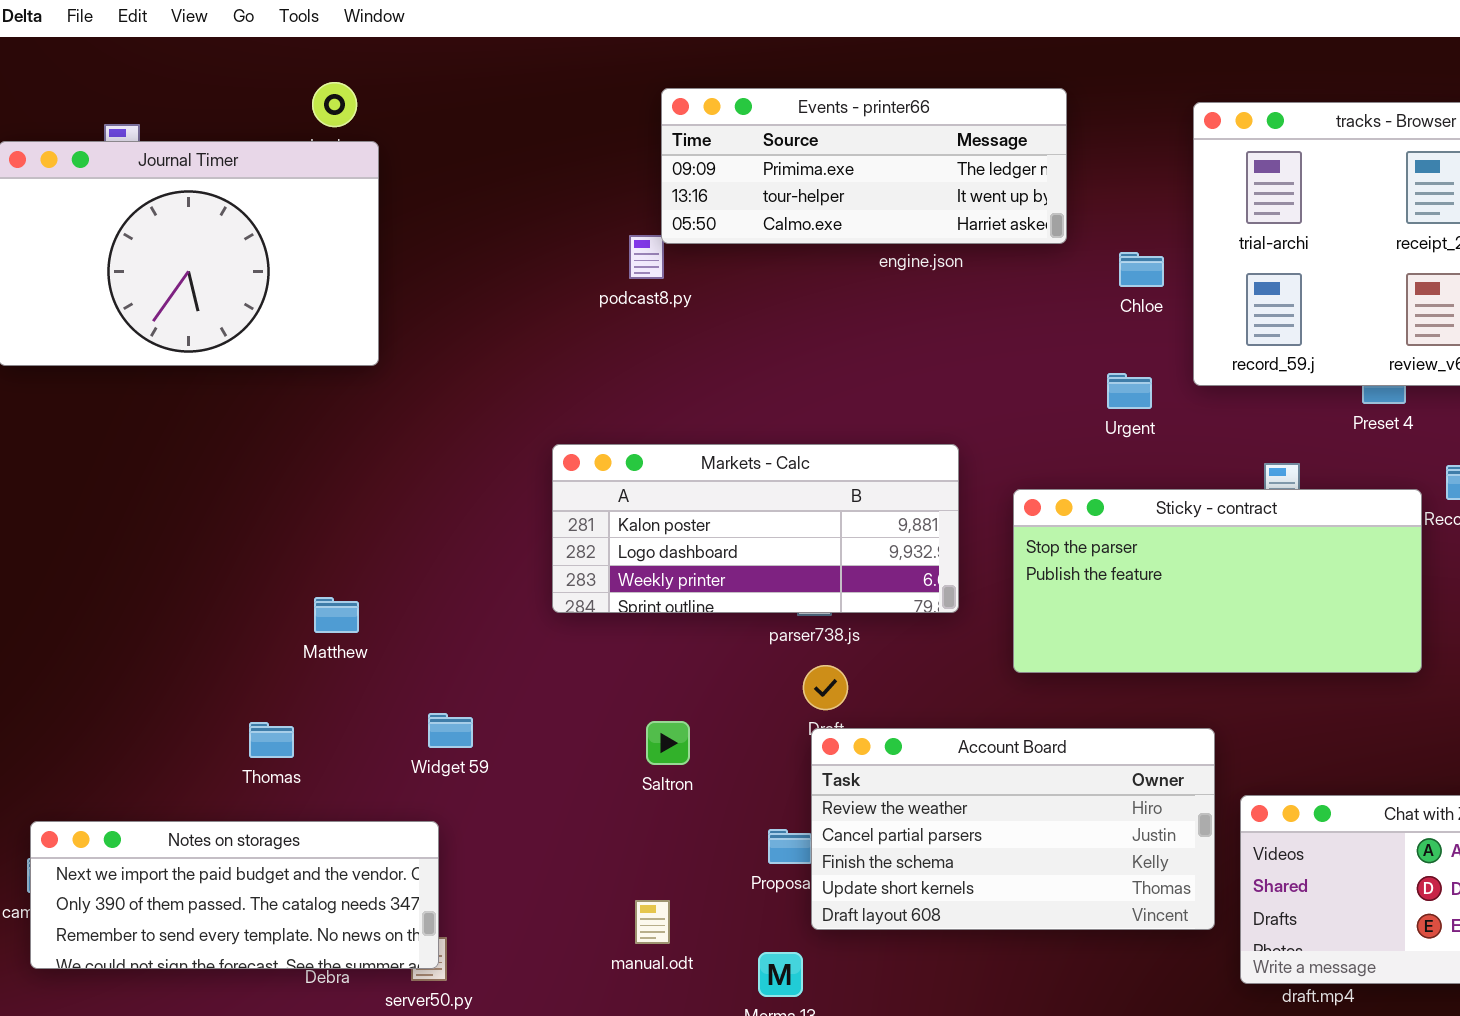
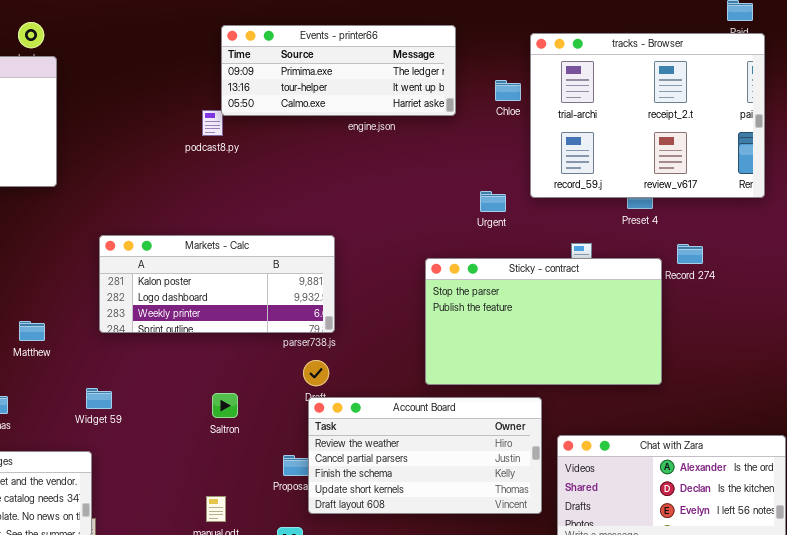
Chloe: [1119,252,1164,287] -> [495,80,521,101], moved
Markets - Calc: [552,444,959,613] -> [99,235,335,333], moved
Sticky - contract: [1013,489,1422,673] -> [425,258,662,385], resized

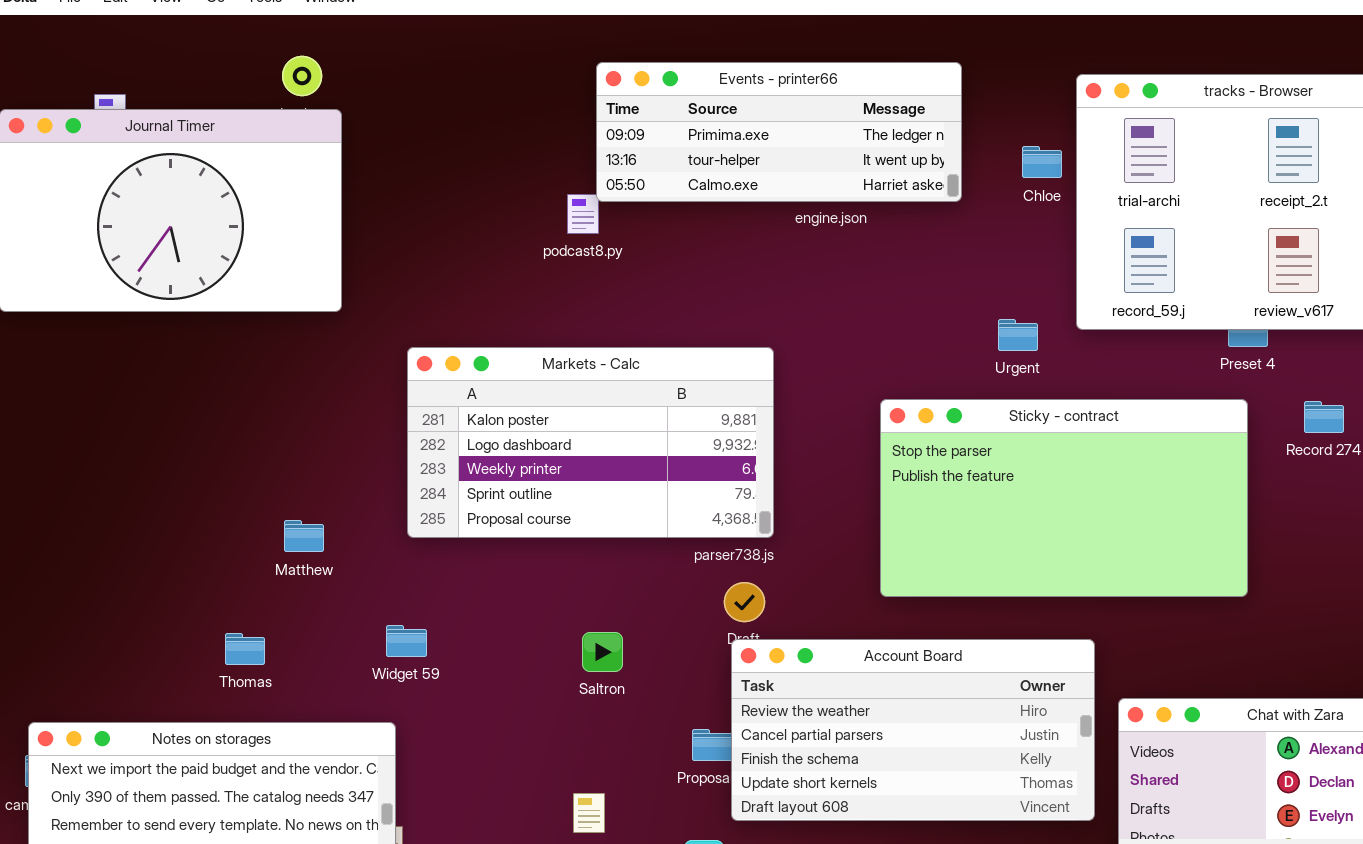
Markets - Calc: [99,235,335,333] -> [407,347,774,538], resized
Sticky - contract: [425,258,662,385] -> [880,399,1248,597], moved

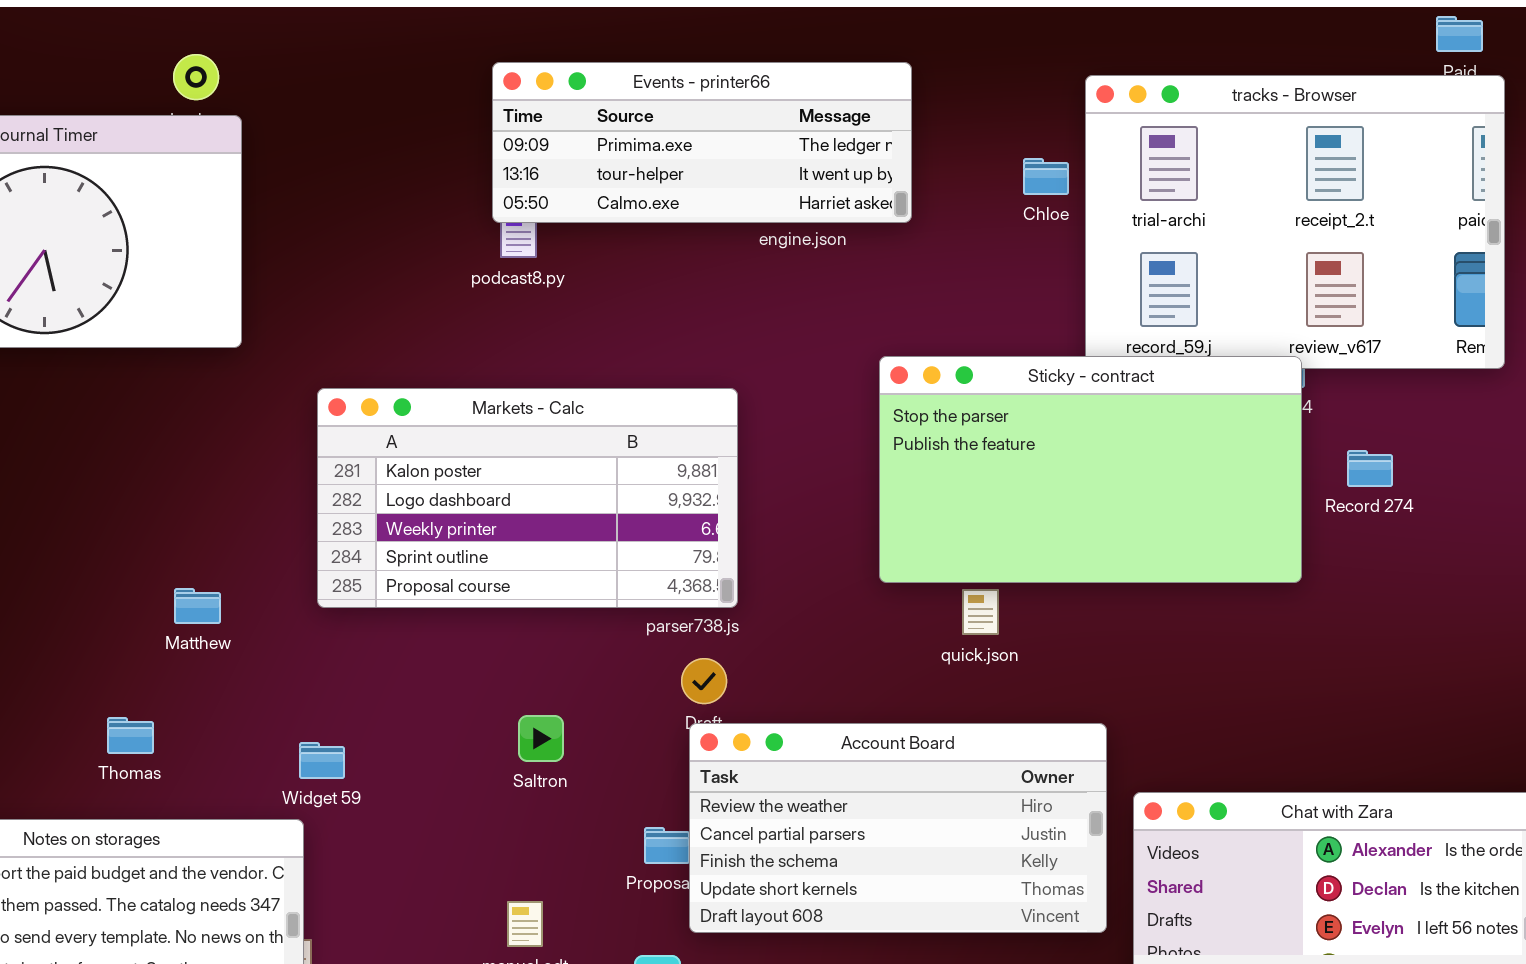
Events - printer66: [596,62,962,202] -> [492,62,912,223], moved
Sticky - contract: [880,399,1248,597] -> [879,356,1302,583], moved
Widget 59: [386,625,427,657] -> [299,742,345,779], moved

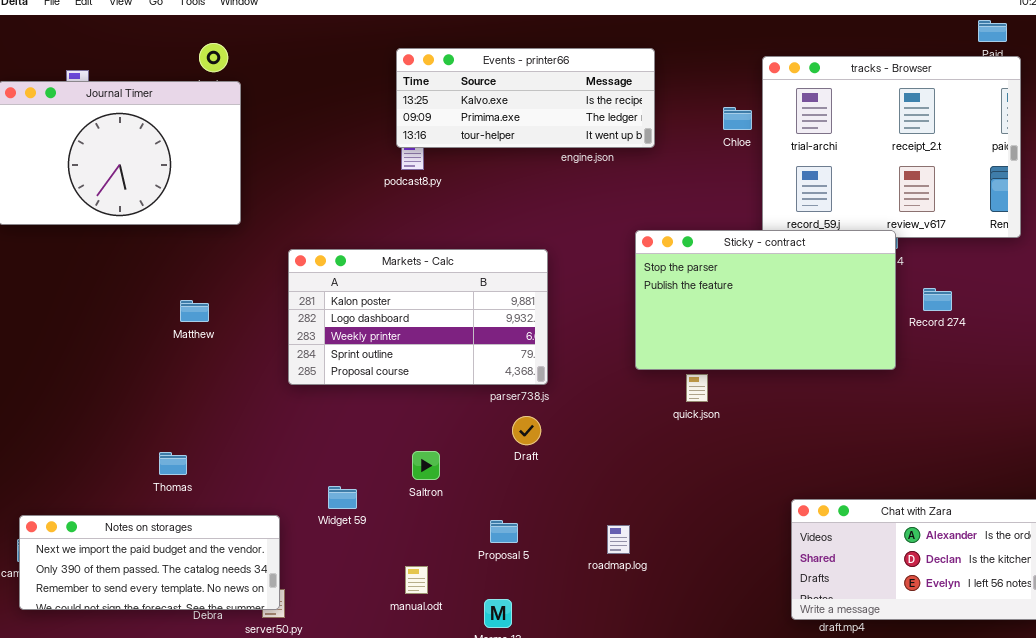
Events - printer66: [492,62,912,223] -> [396,48,655,148], scrolled up 1 row
Matthew: [174,588,221,624] -> [180,300,209,322], moved
Account Board: [689,723,1107,933] -> none, closed
Widget 59: [299,742,345,779] -> [328,486,357,509], moved

